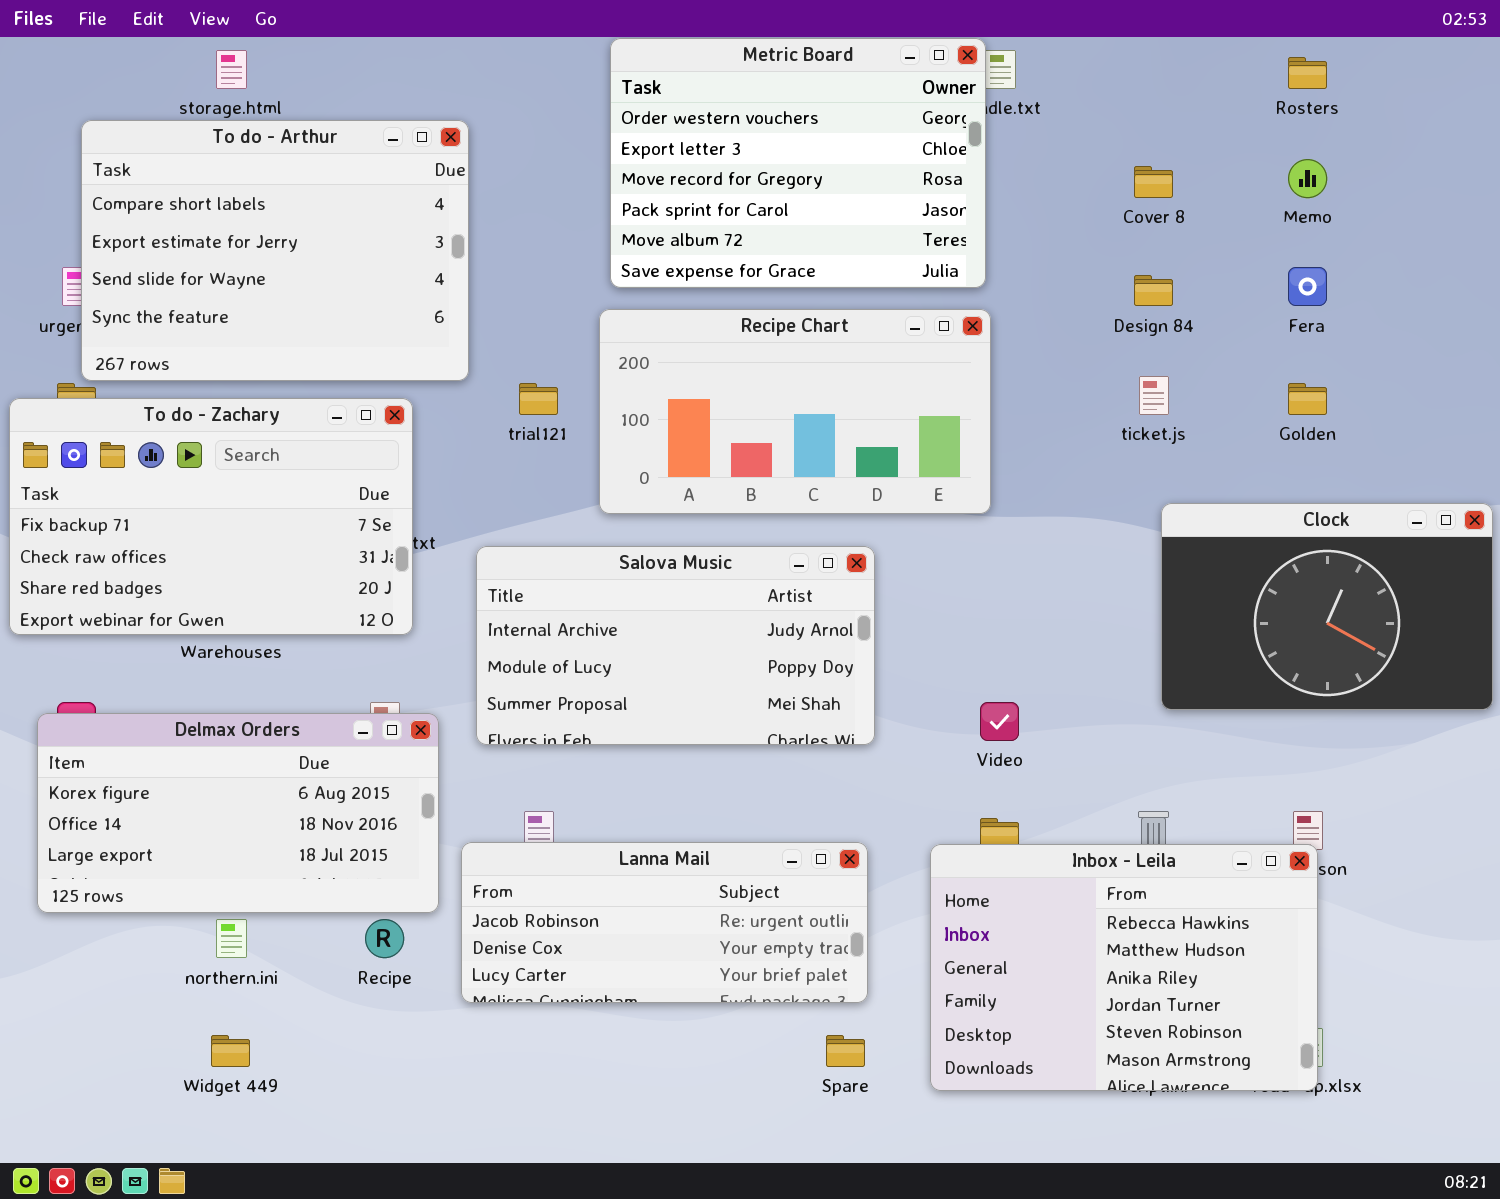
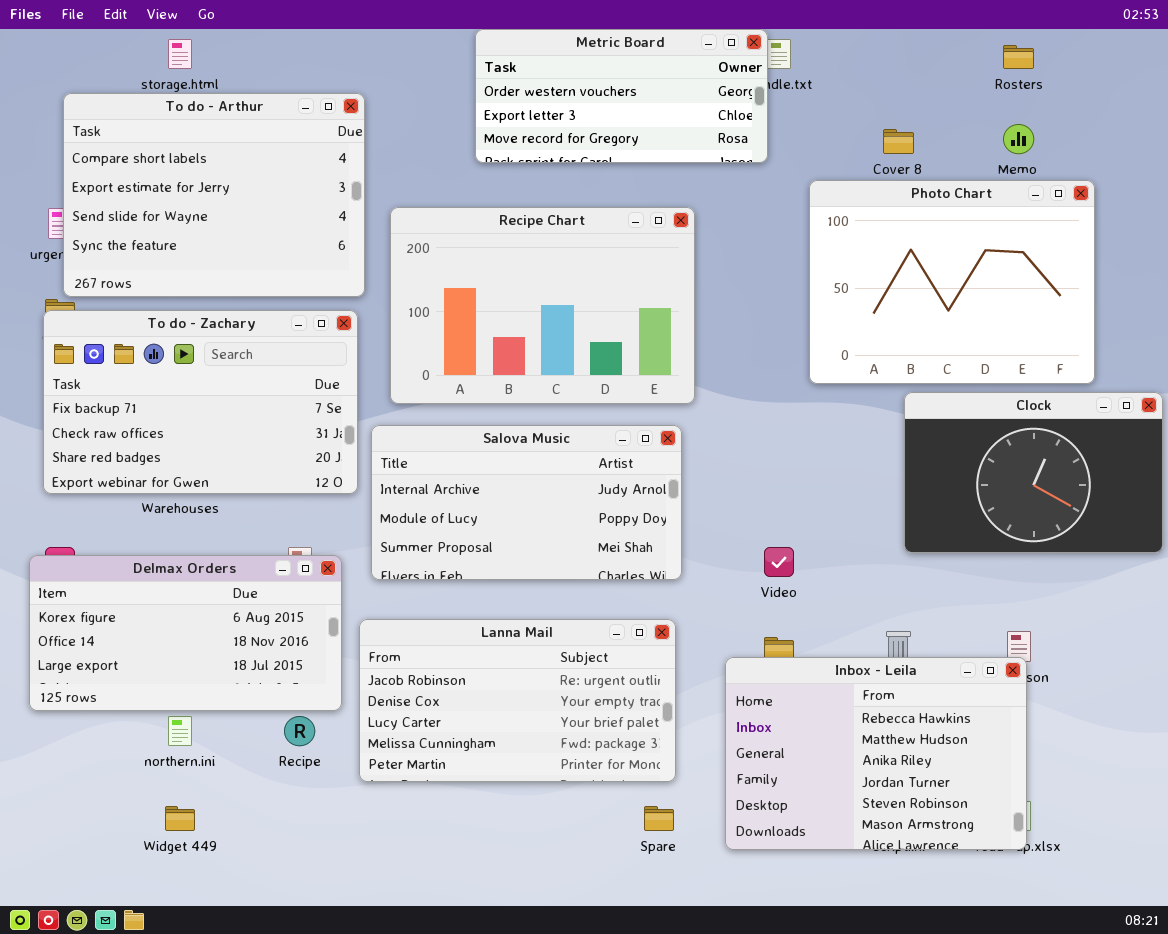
Metric Board: [610,38,986,288] -> [475,29,768,163], resized
Photo Chart: none -> [809,180,1095,384], opened
Recipe Chart: [599,309,991,514] -> [390,207,695,404], moved, resized
To do - Zachary: [9,398,413,635] -> [43,310,358,494], moved
Lanna Mail: [461,842,868,1003] -> [359,619,676,782], resized

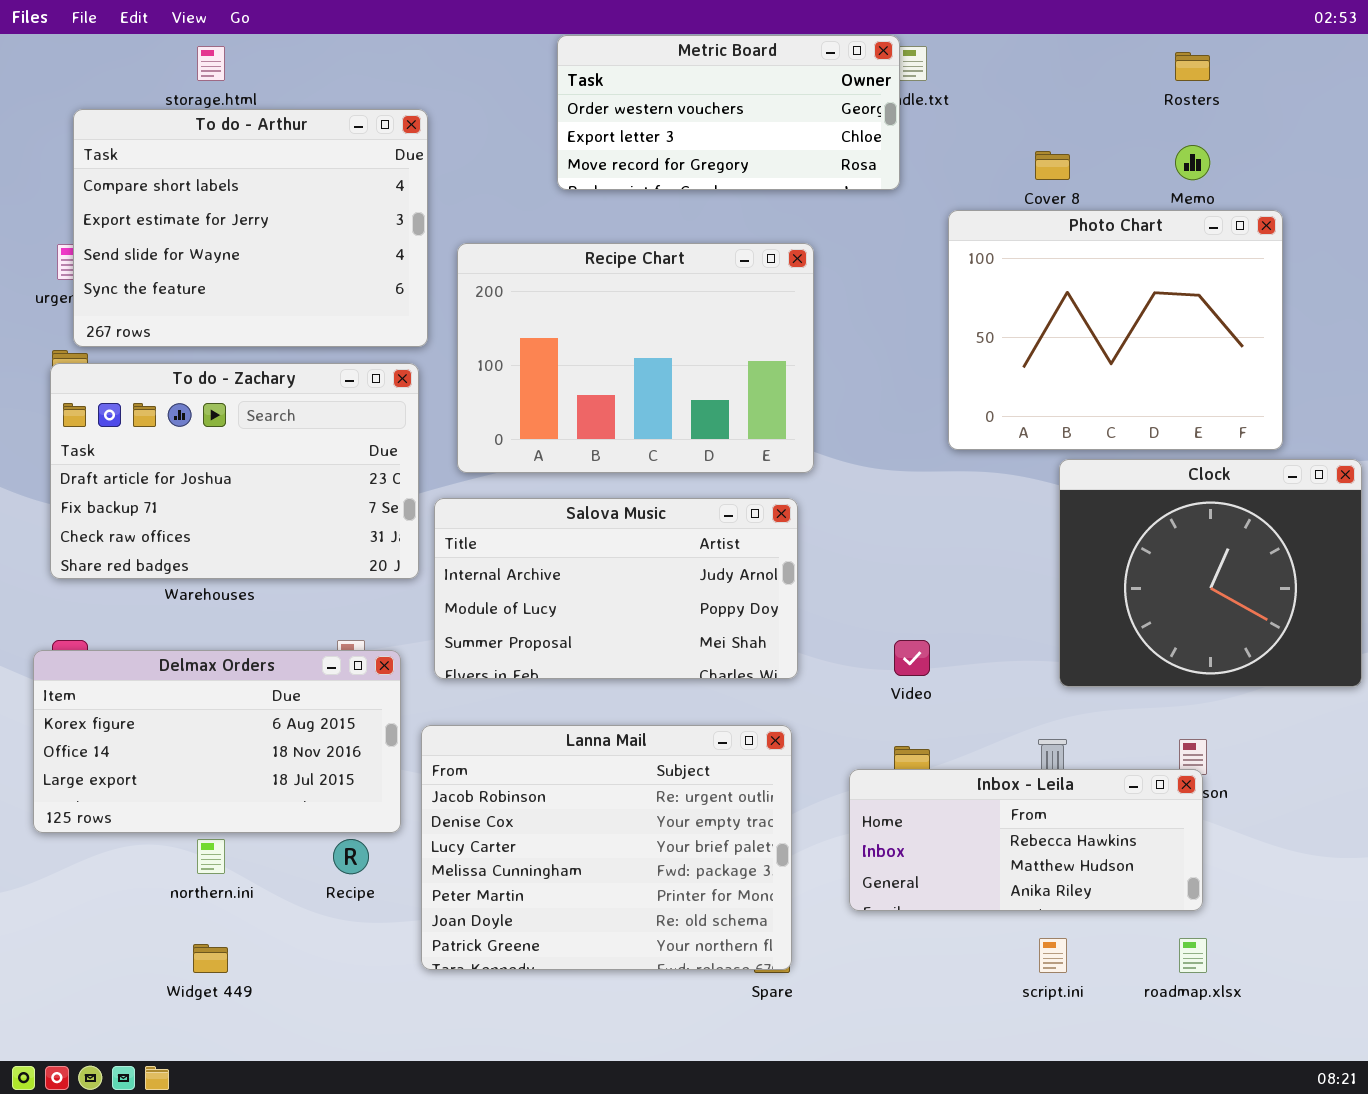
To do - Zachary: [43,310,358,494] -> [50,363,419,579], scrolled up 1 row
Clock: [904,392,1163,553] -> [1059,459,1362,687], resized
Lanna Mail: [359,619,676,782] -> [421,725,792,970], resized
Inbox - Leila: [725,657,1027,850] -> [849,769,1203,911], resized

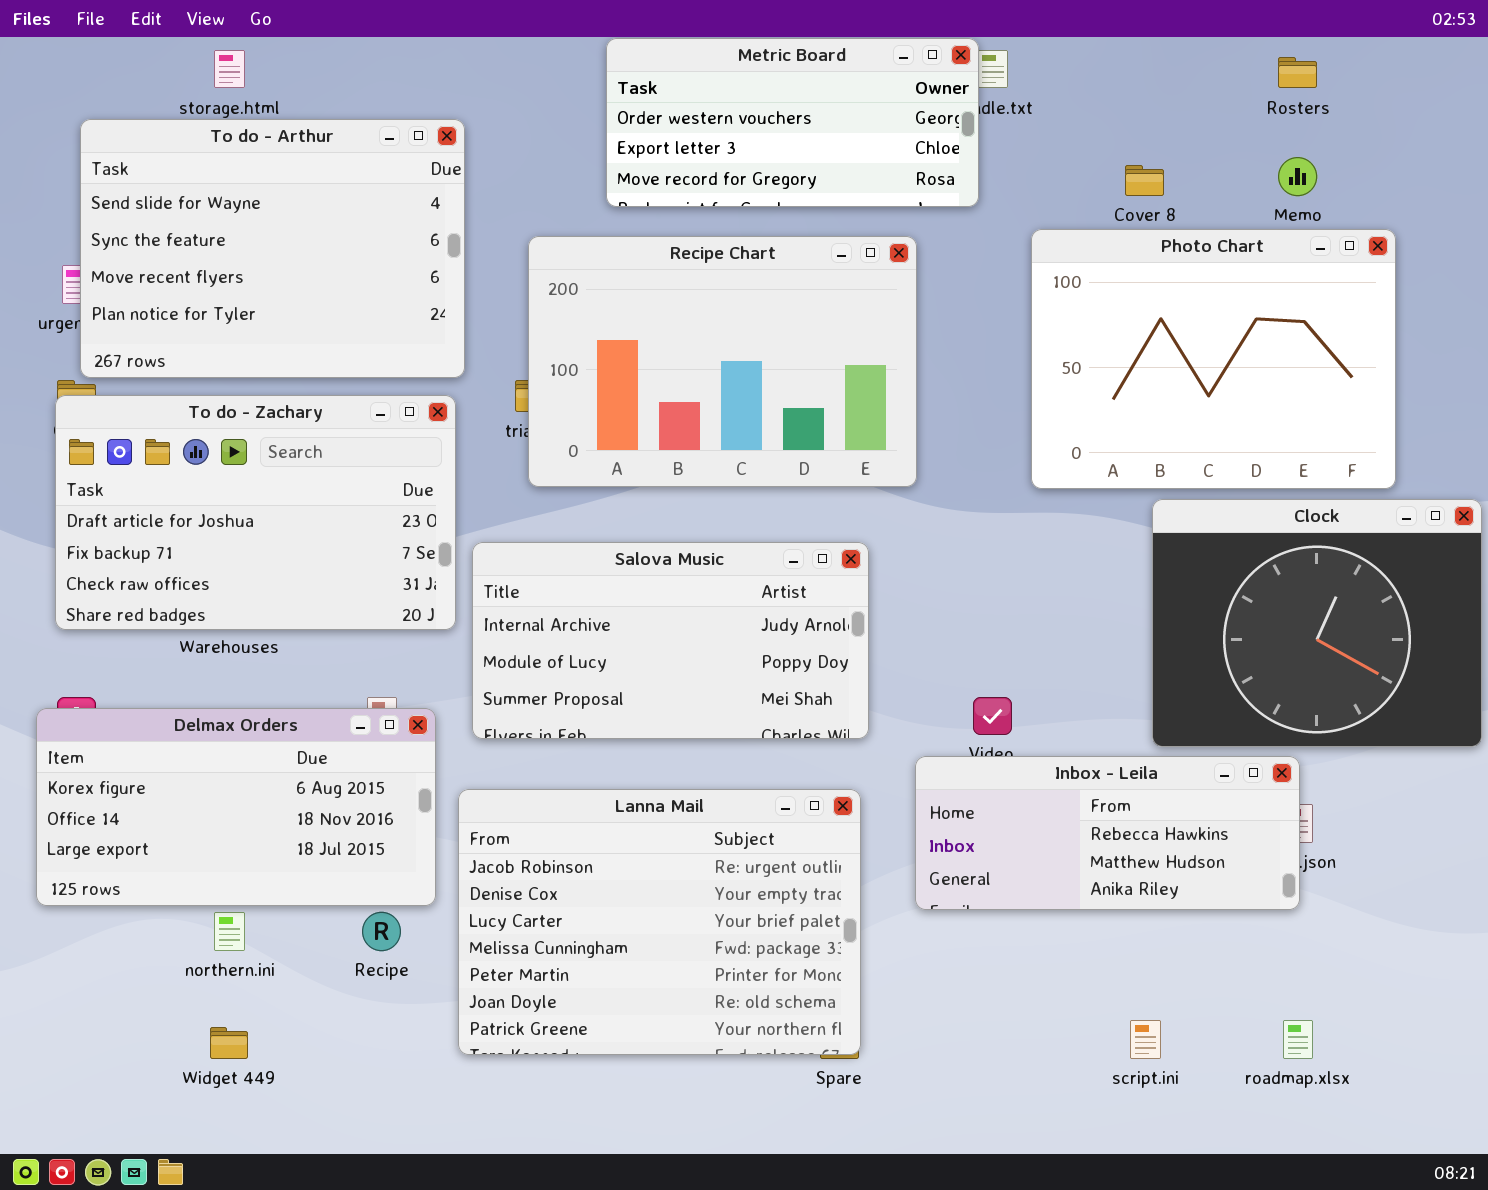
To do - Arthur: [73,109,428,347] -> [80,119,465,378], scrolled down 2 rows
Recipe Chart: [457,243,814,473] -> [528,236,917,487], moved
Inbox - Leila: [849,769,1203,911] -> [915,756,1300,910], moved

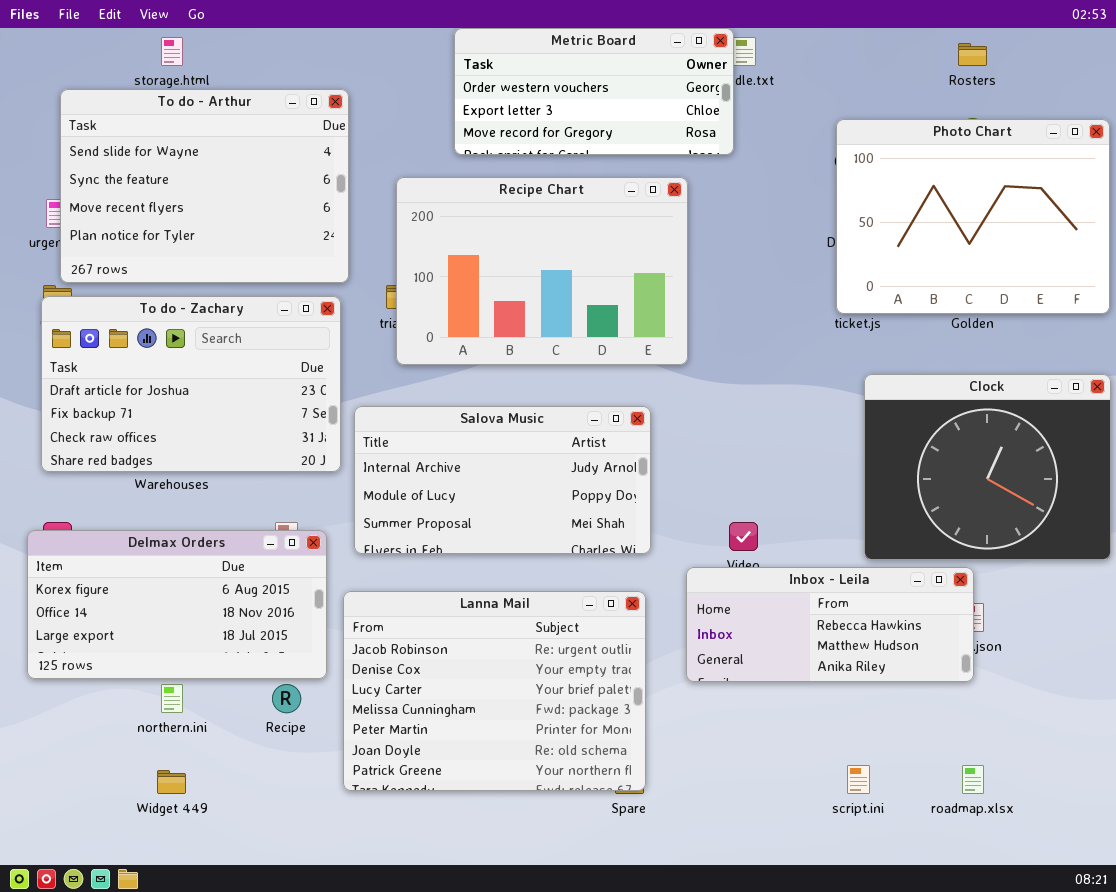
Photo Chart: [1031,229,1396,489] -> [836,119,1110,314], moved

